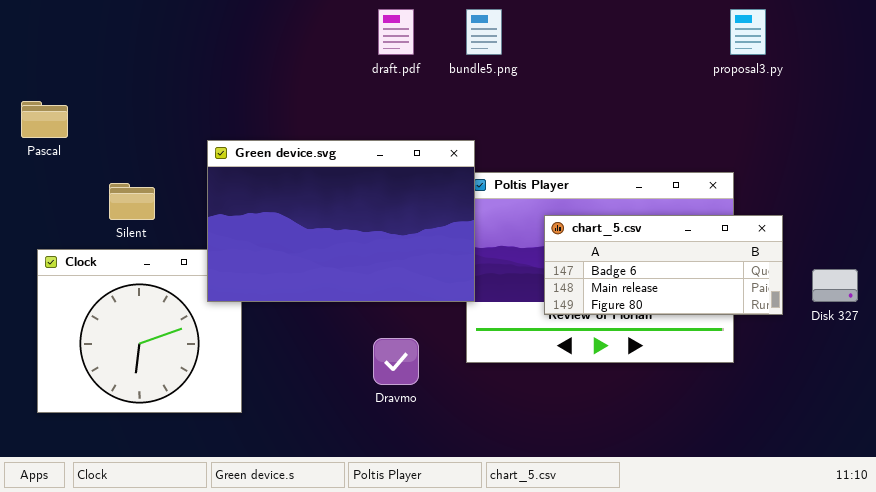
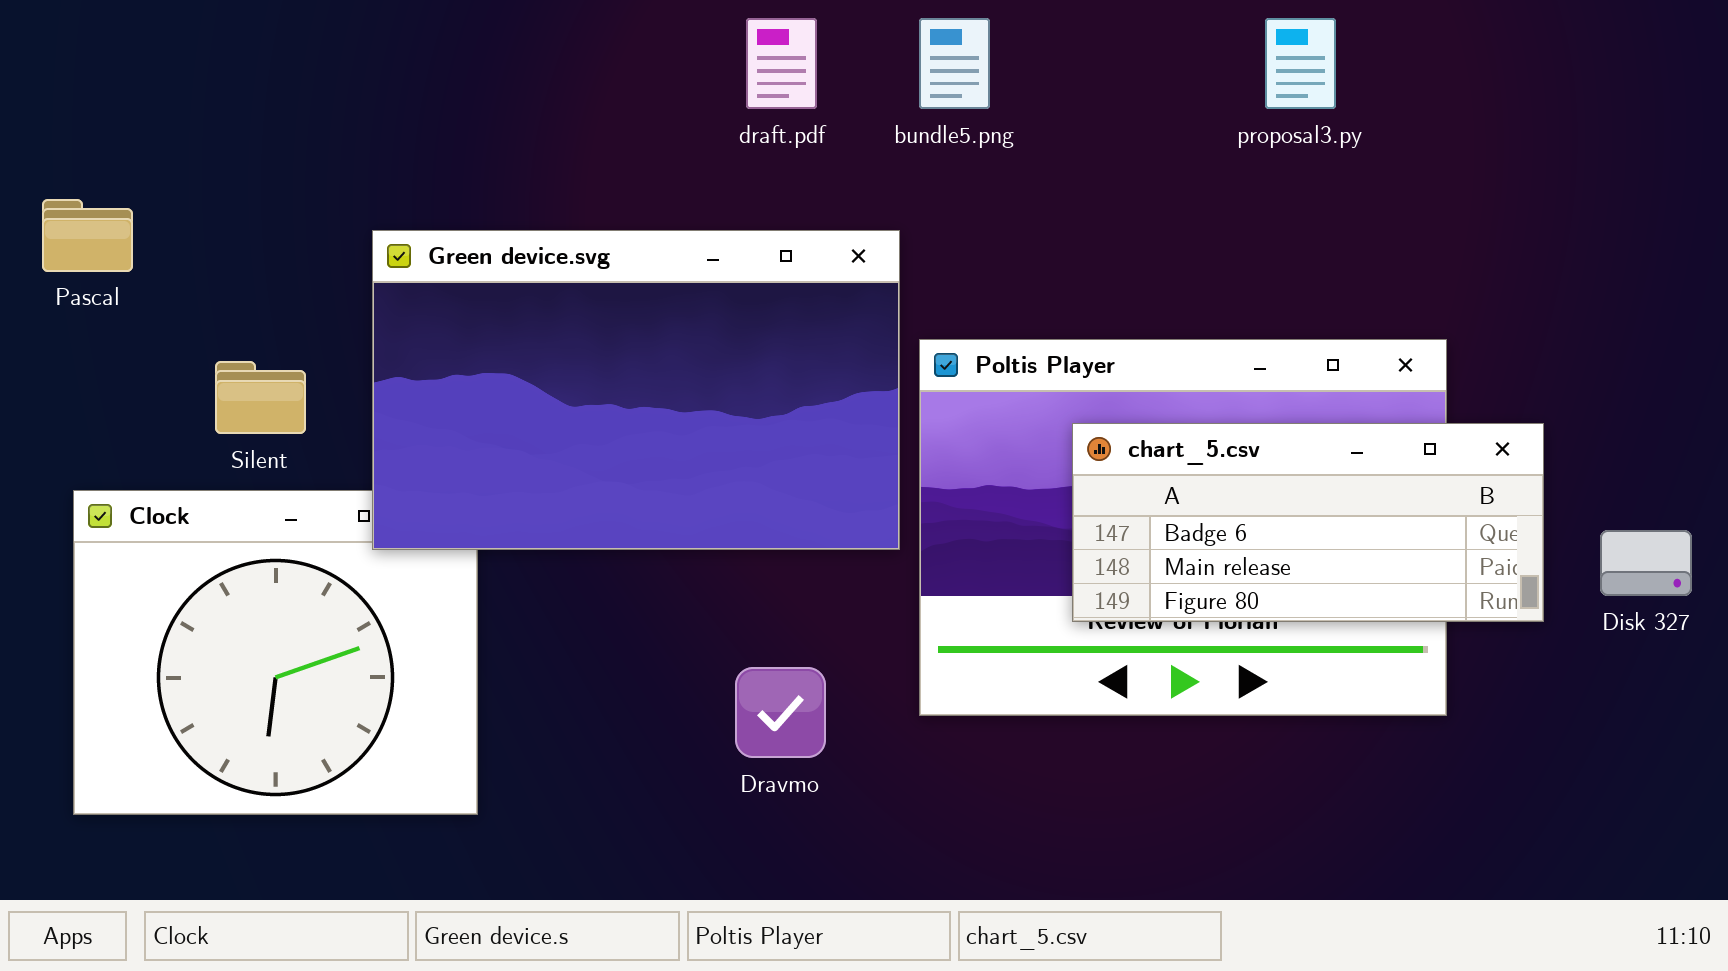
proposal3.py: [730,9,766,55] -> [1265,18,1336,109], moved
Green device.svg: [207,140,475,302] -> [372,230,900,550], moved

